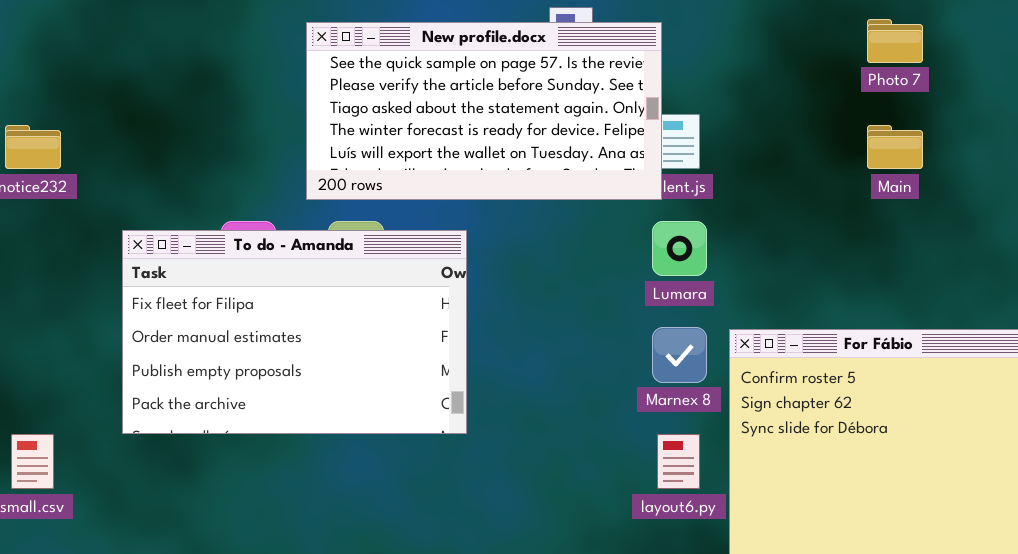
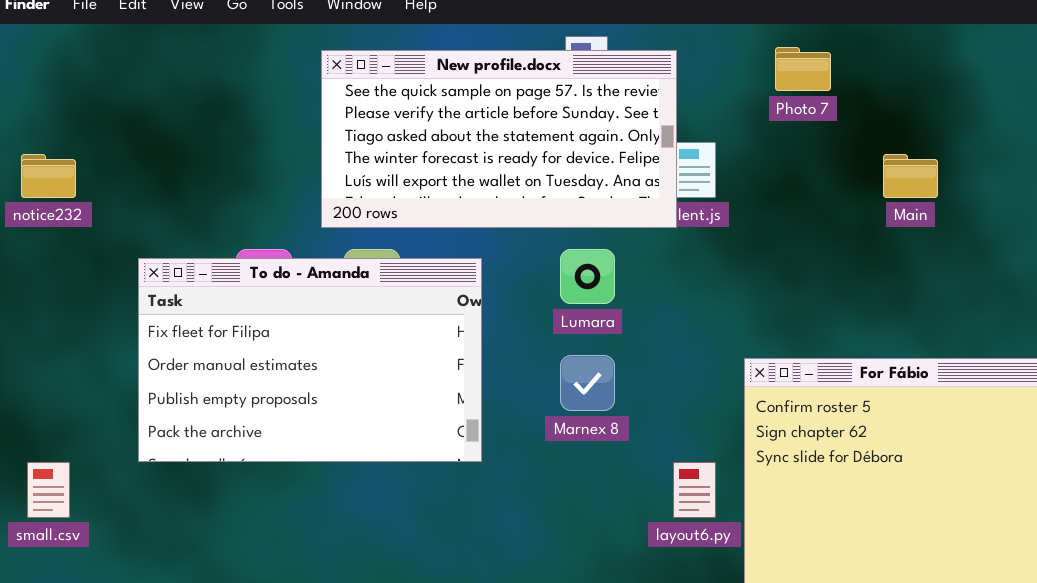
Photo 7: [867,19,923,63] -> [775,47,831,91], moved
Lumara: [652,221,707,276] -> [560,249,615,304], moved
Marnex 8: [652,327,707,383] -> [560,355,615,411], moved

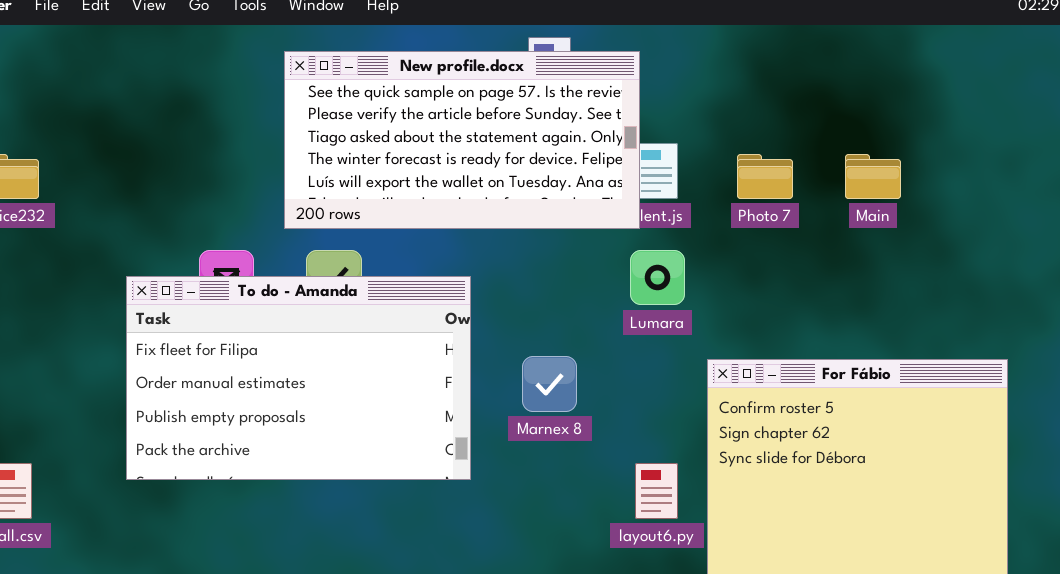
Photo 7: [775,47,831,91] -> [737,154,793,199], moved
Lumara: [560,249,615,304] -> [630,250,685,305], moved
To do - Amanda: [138,258,482,462] -> [126,276,471,480], moved

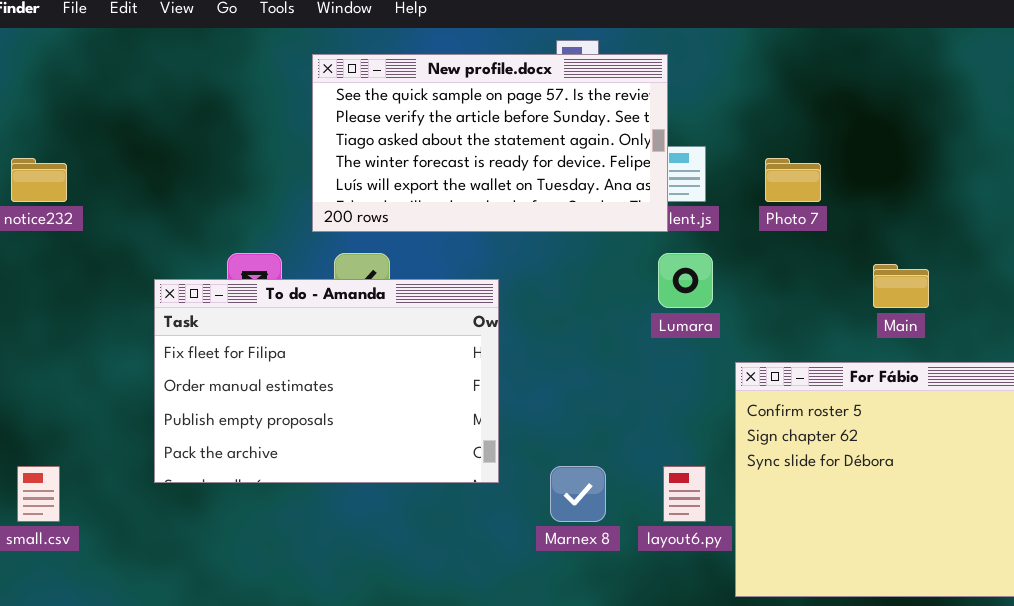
Main: [845,154,901,199] -> [873,264,929,308], moved
Marnex 8: [522,356,577,412] -> [550,466,606,522], moved

